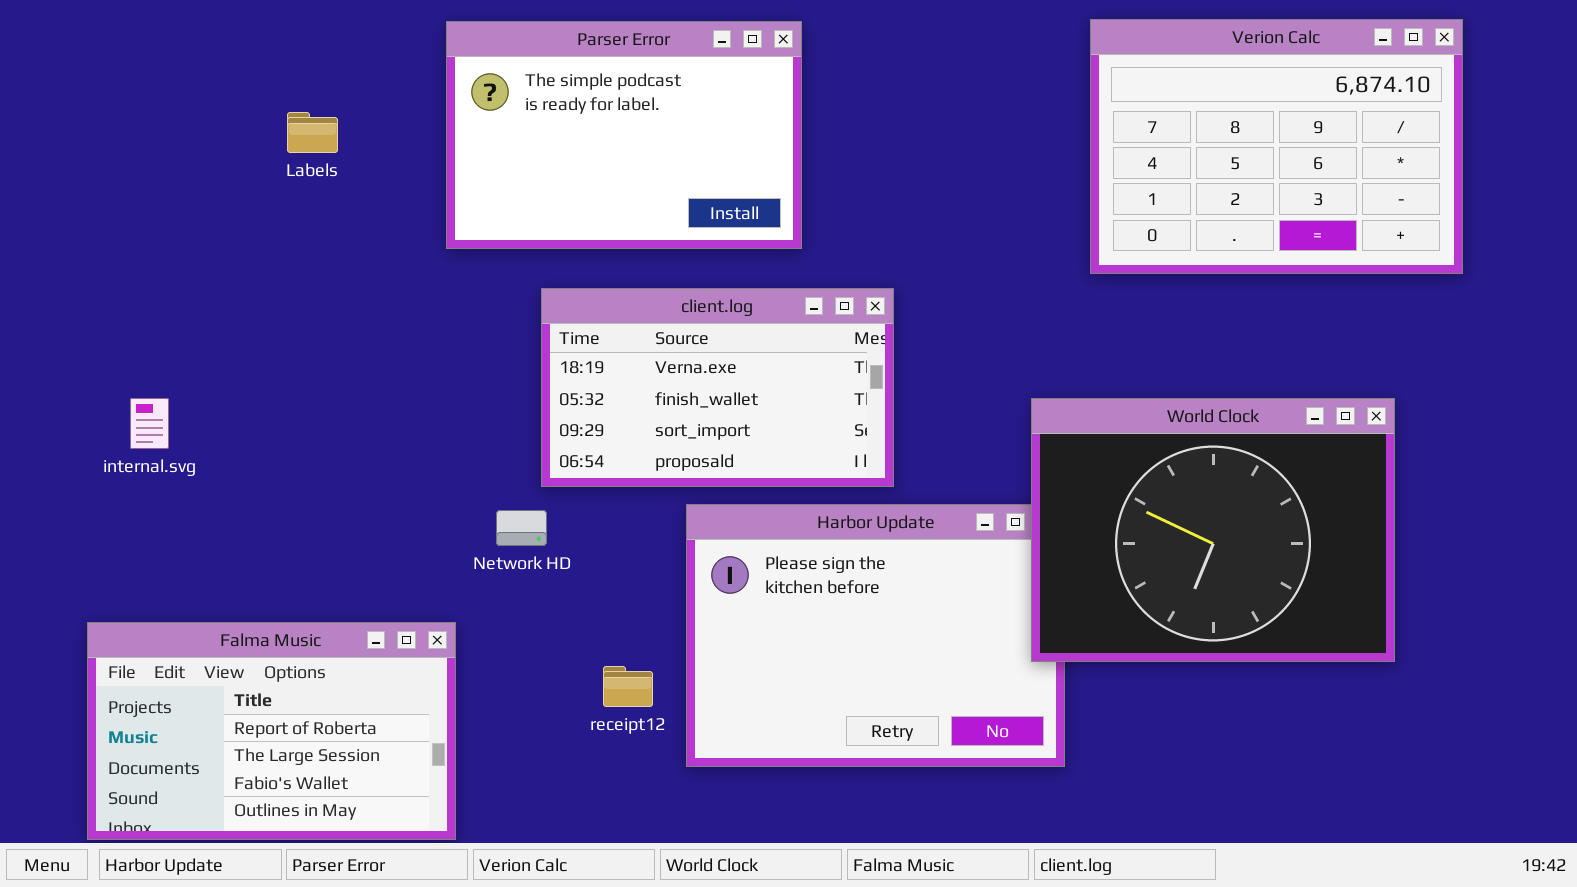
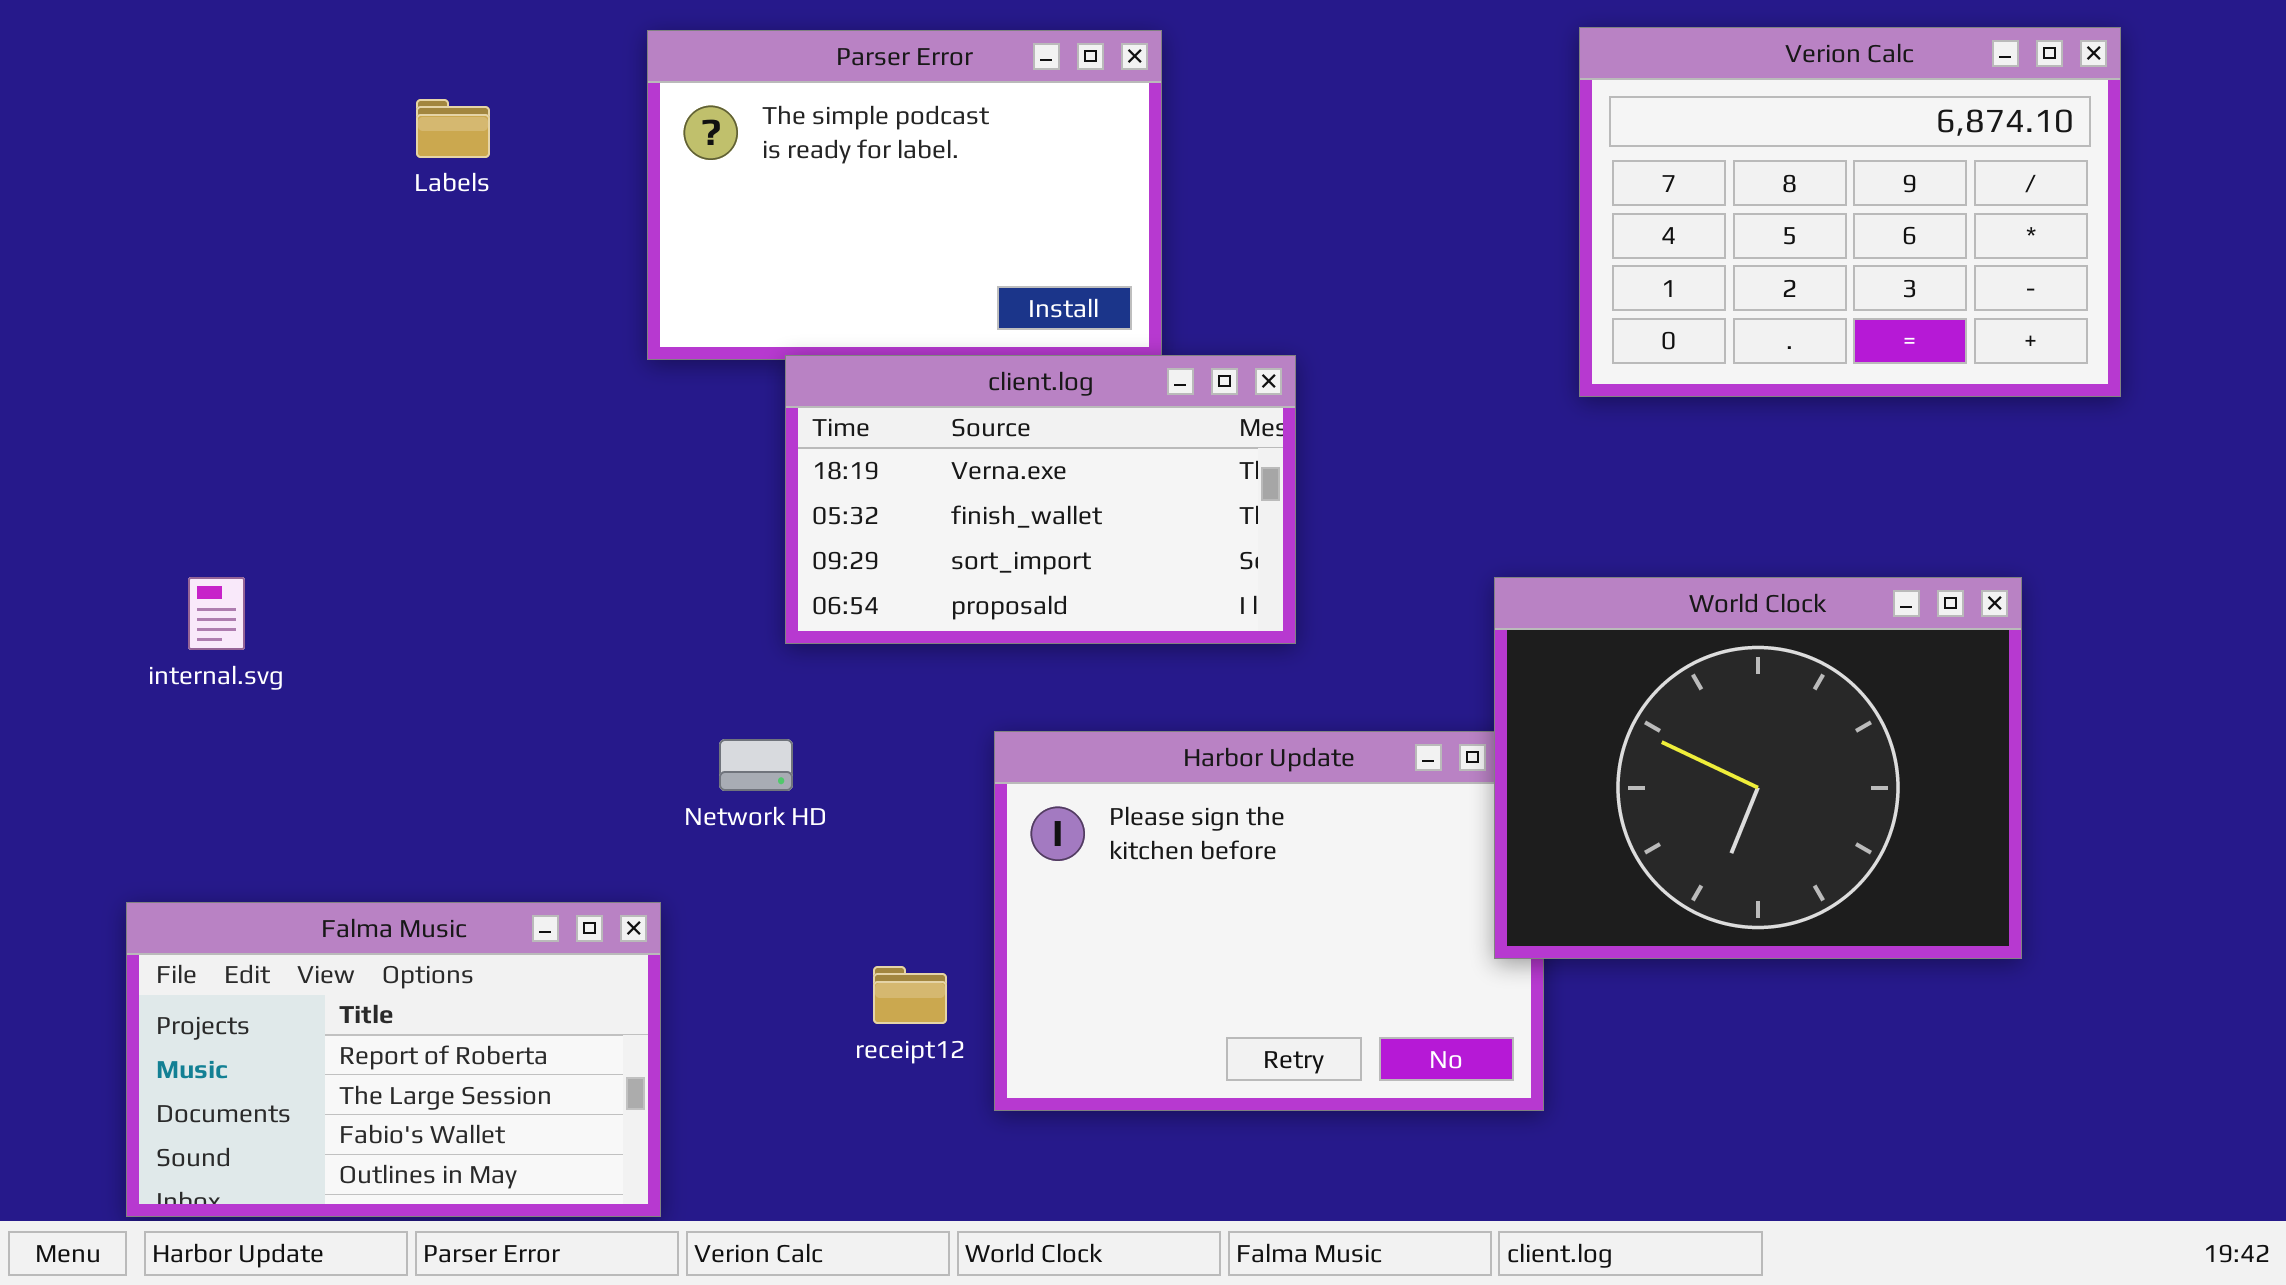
Labels: [287,112,338,153] -> [416,99,490,158], moved
client.log: [541,288,894,487] -> [785,355,1296,644], moved

